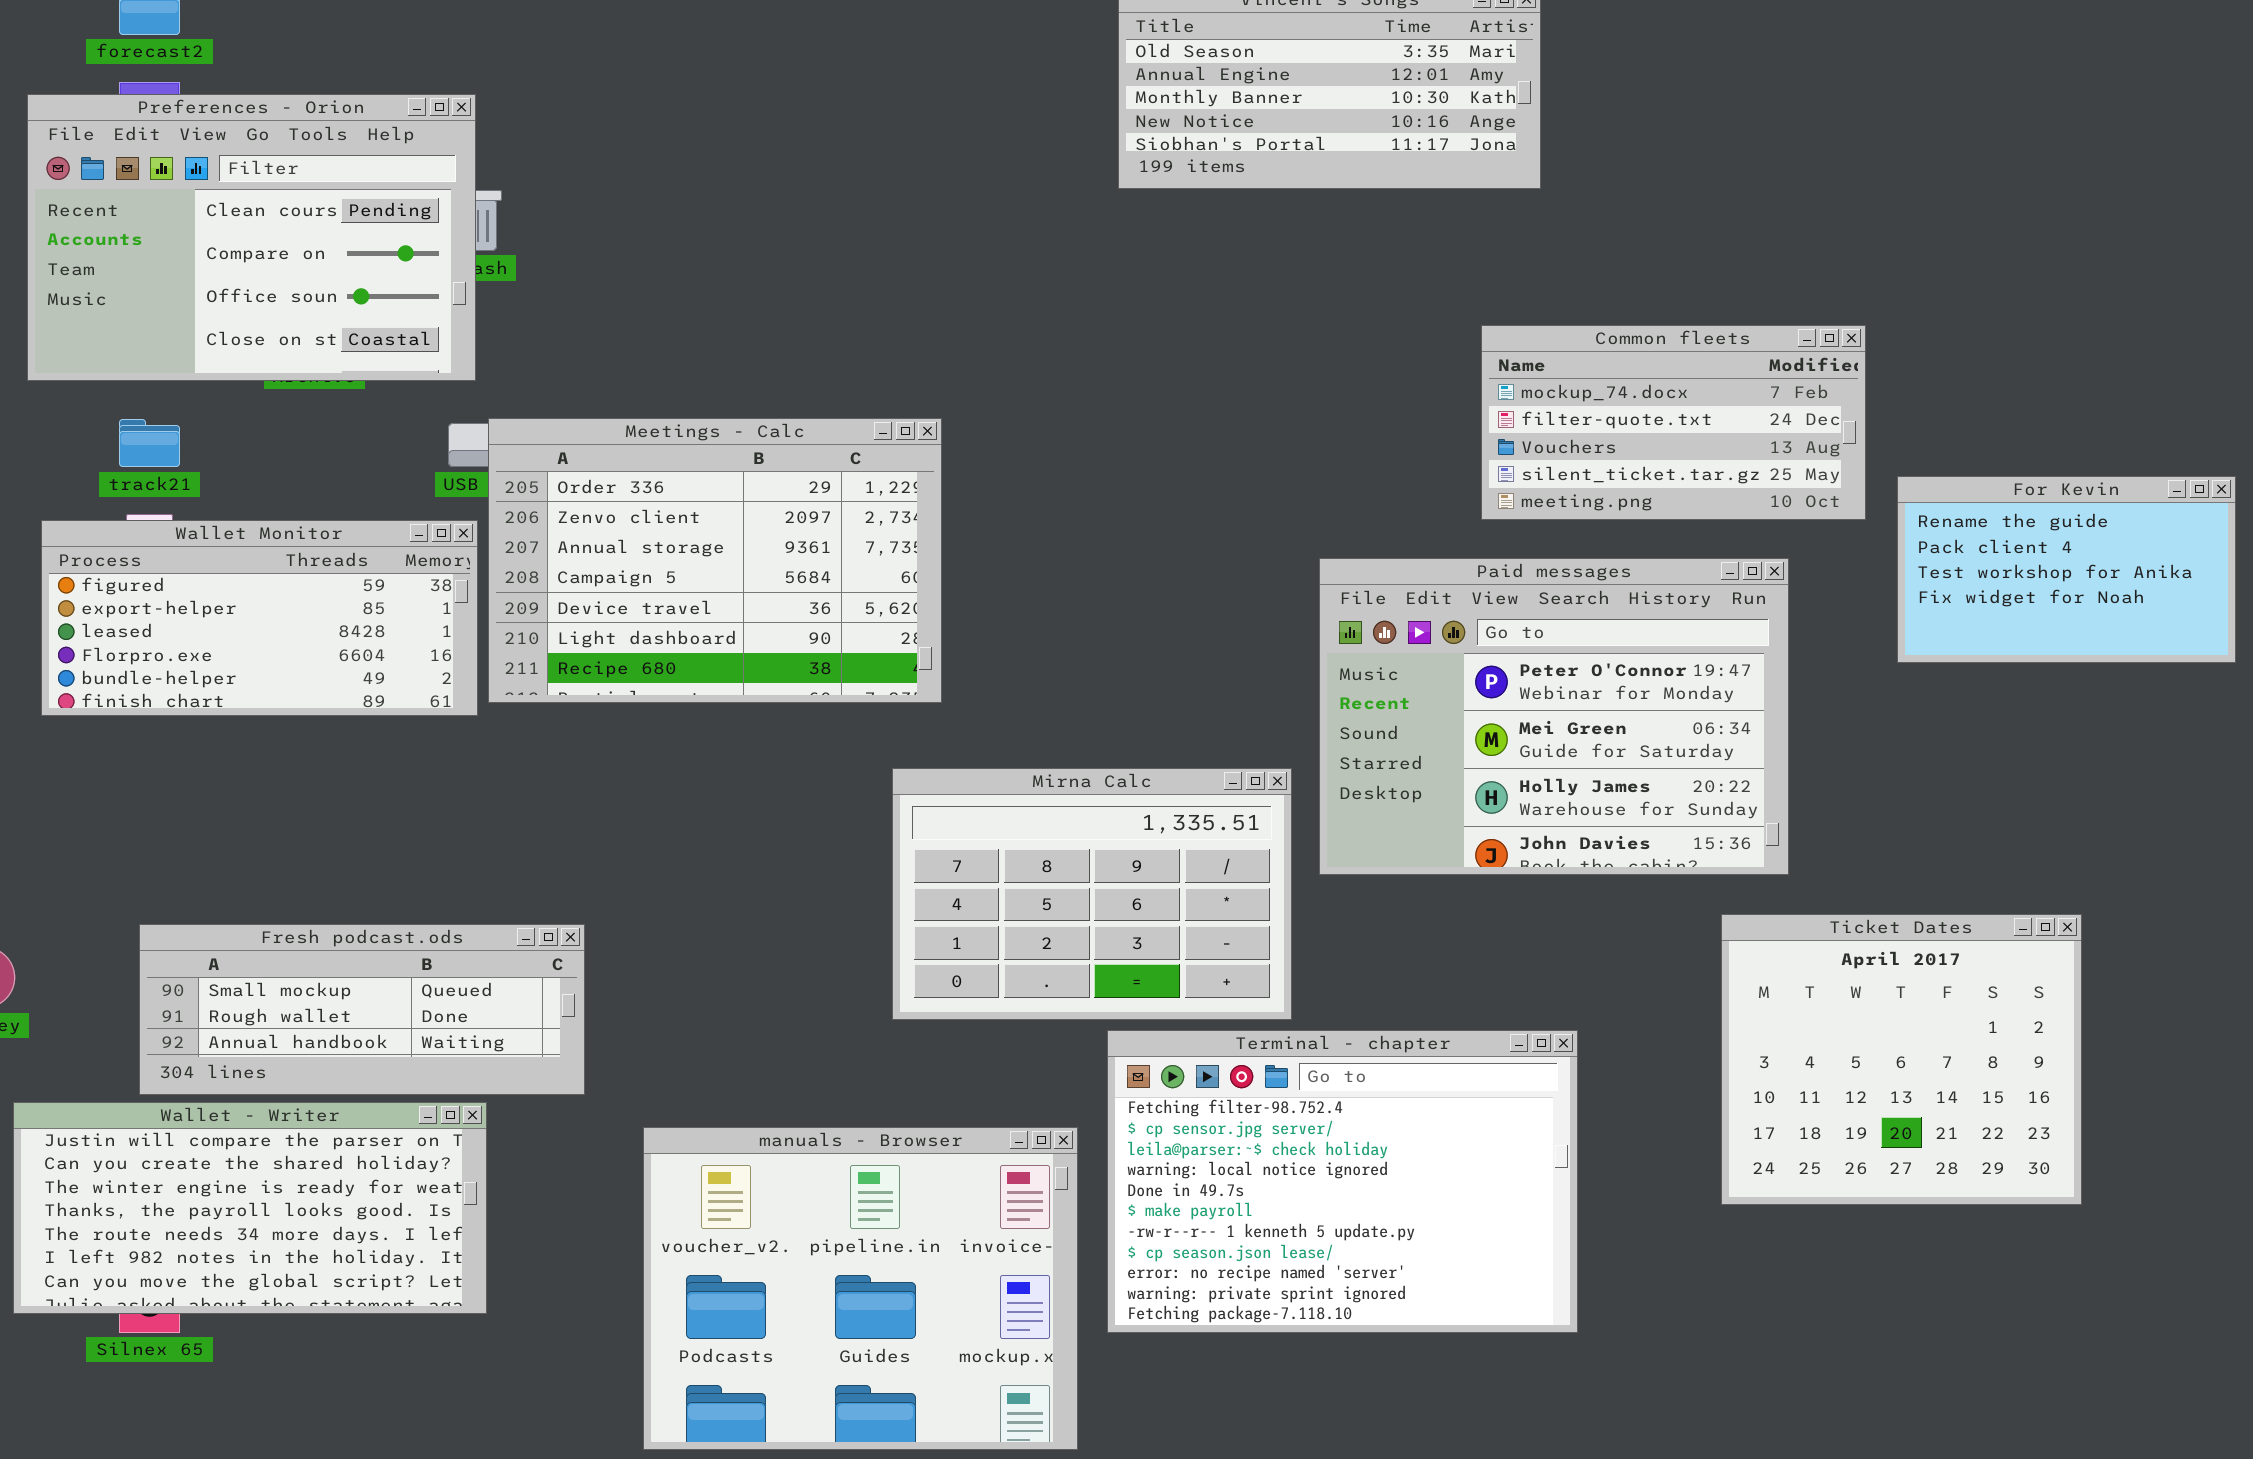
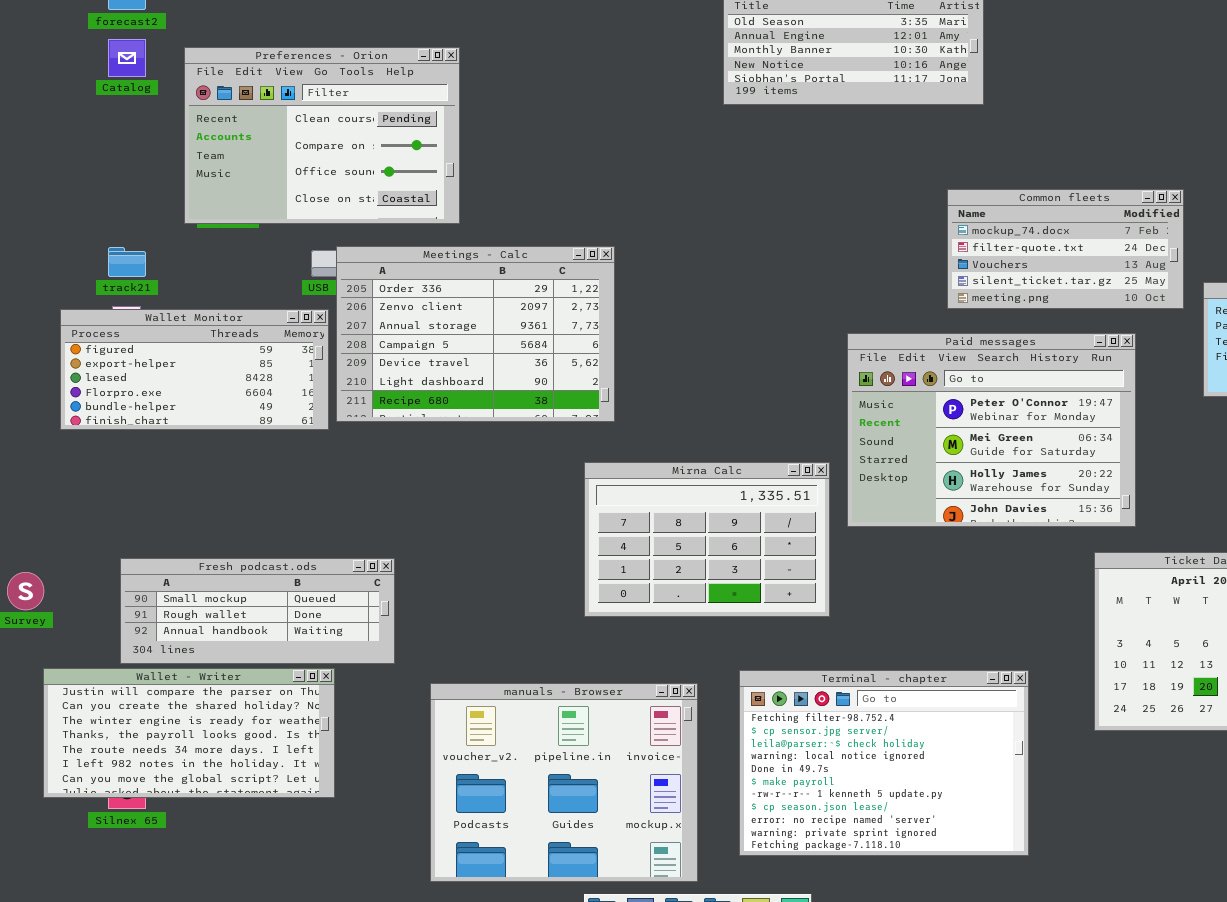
Preferences - Orion: [27,94,476,381] -> [184,47,460,224], moved
Terminal - chapter: [1107,1030,1578,1333] -> [739,670,1029,856], moved

